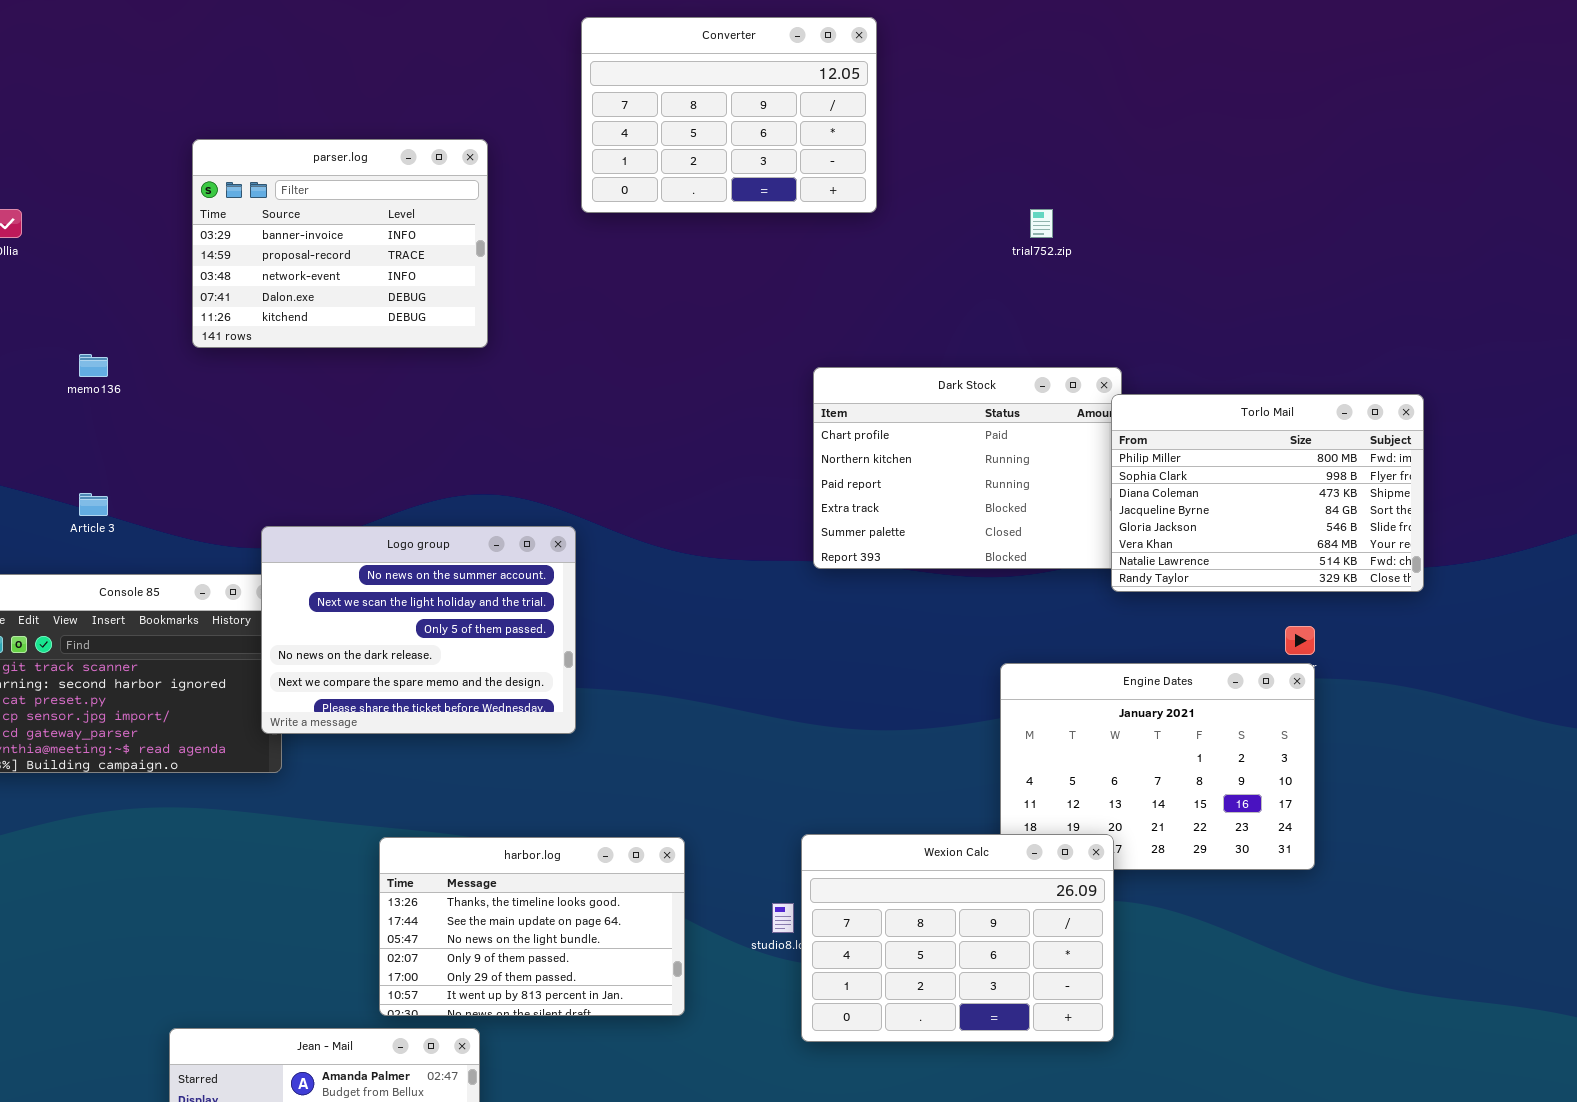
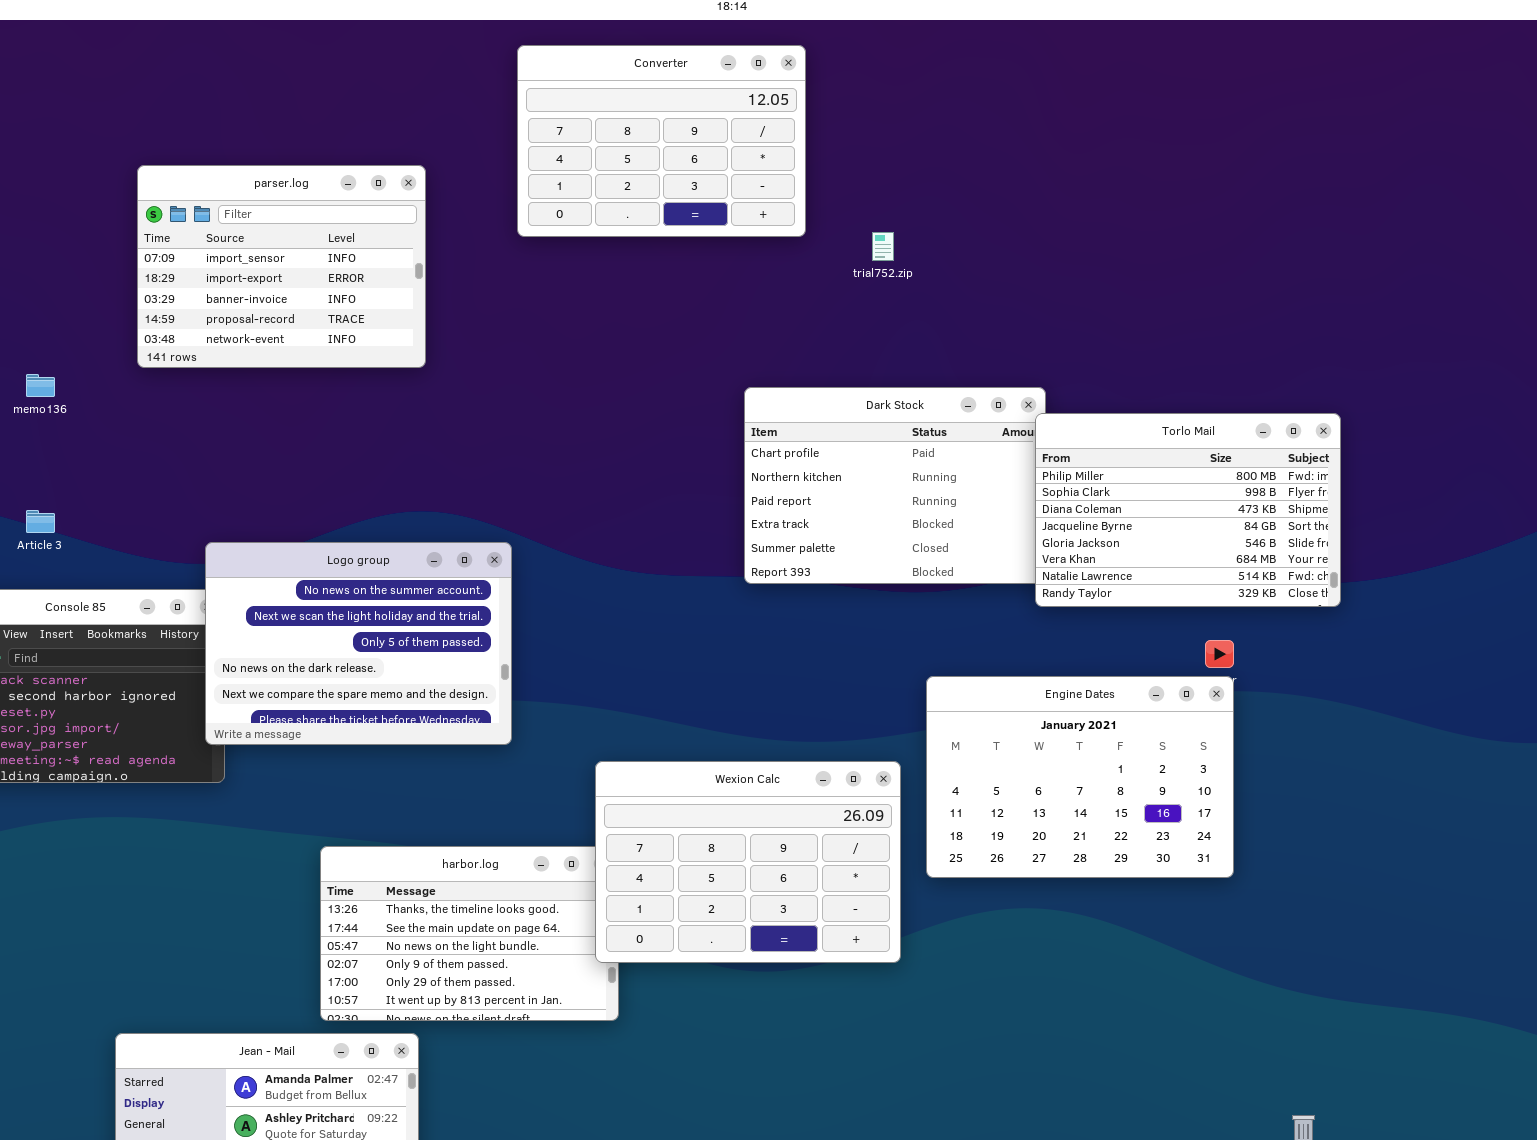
parser.log: [192,139,488,348] -> [137,165,426,368], scrolled up 2 rows
trial752.zip: [1030,209,1053,238] -> [872,232,894,261], moved
Wexion Calc: [801,834,1114,1042] -> [595,761,901,963], moved

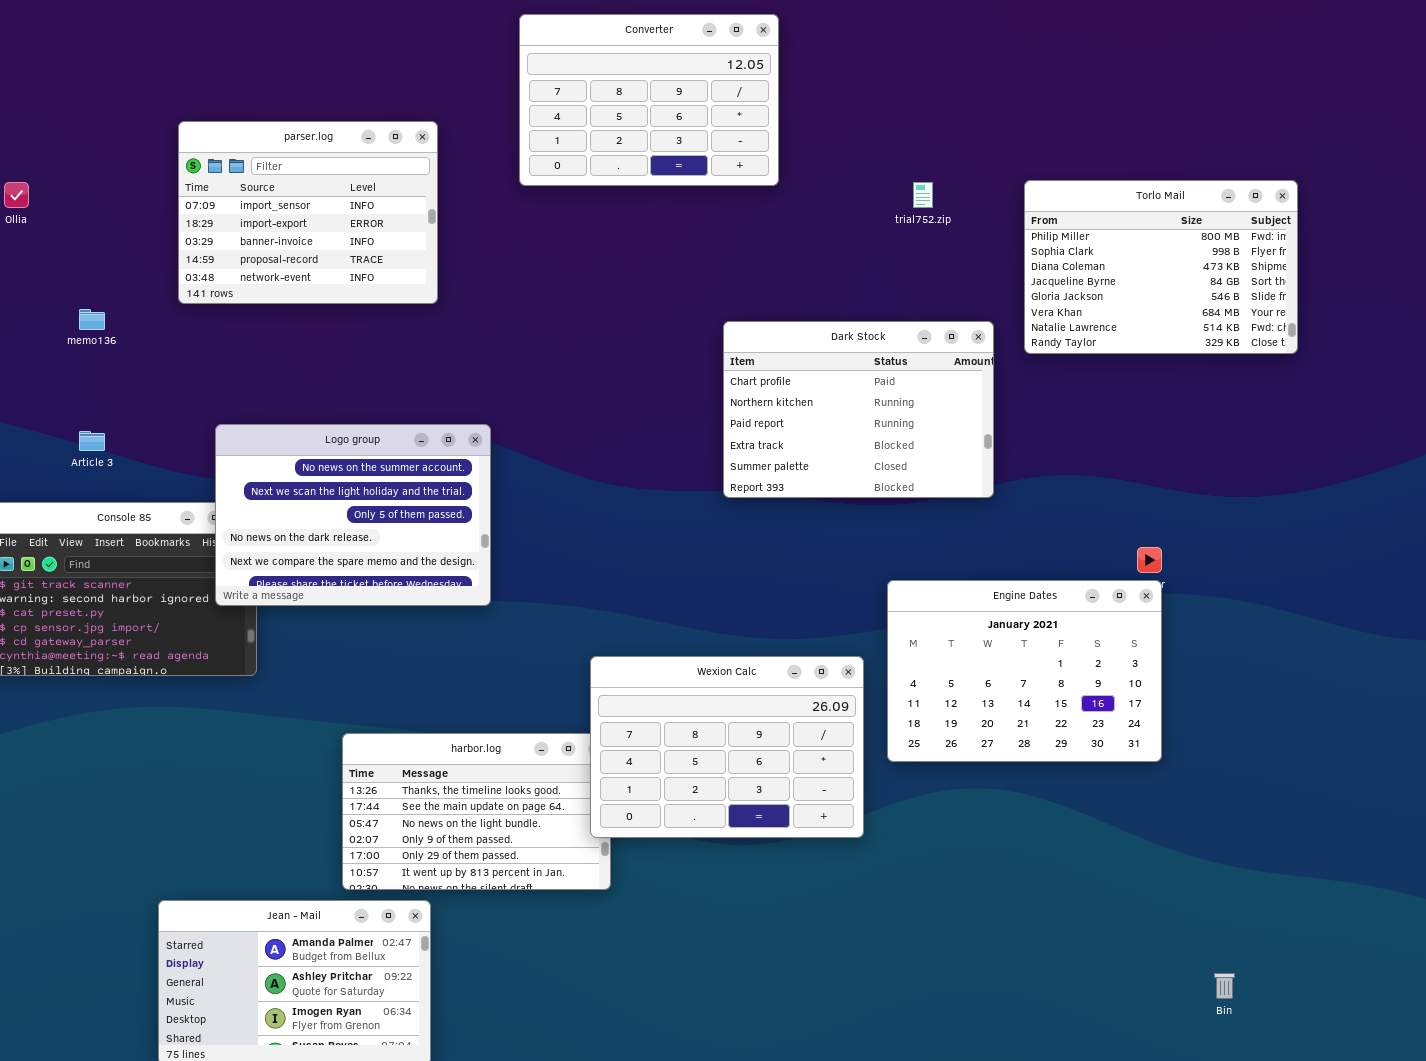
trial752.zip: [872,232,894,261] -> [913,182,933,208], moved
Torlo Mail: [1035,413,1341,607] -> [1024,180,1298,354], moved
Logo group: [205,542,512,745] -> [215,424,491,606], moved

